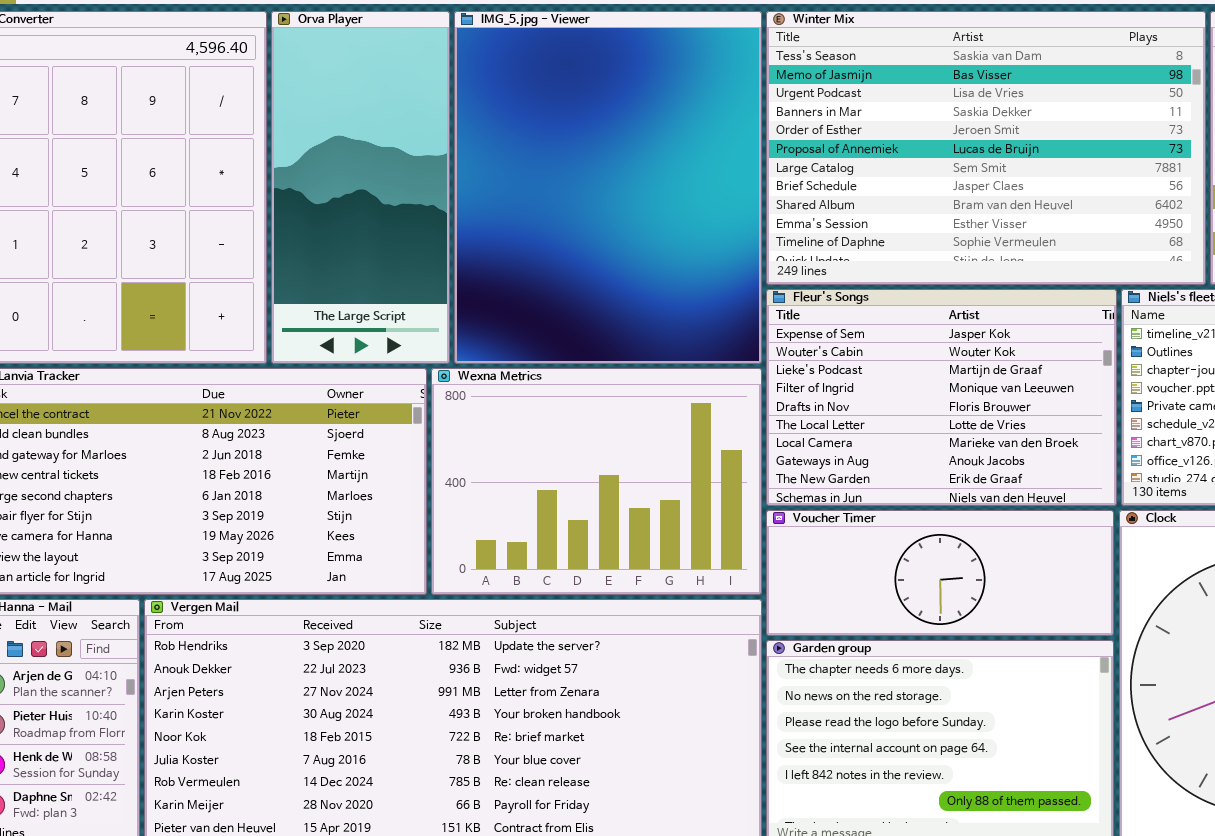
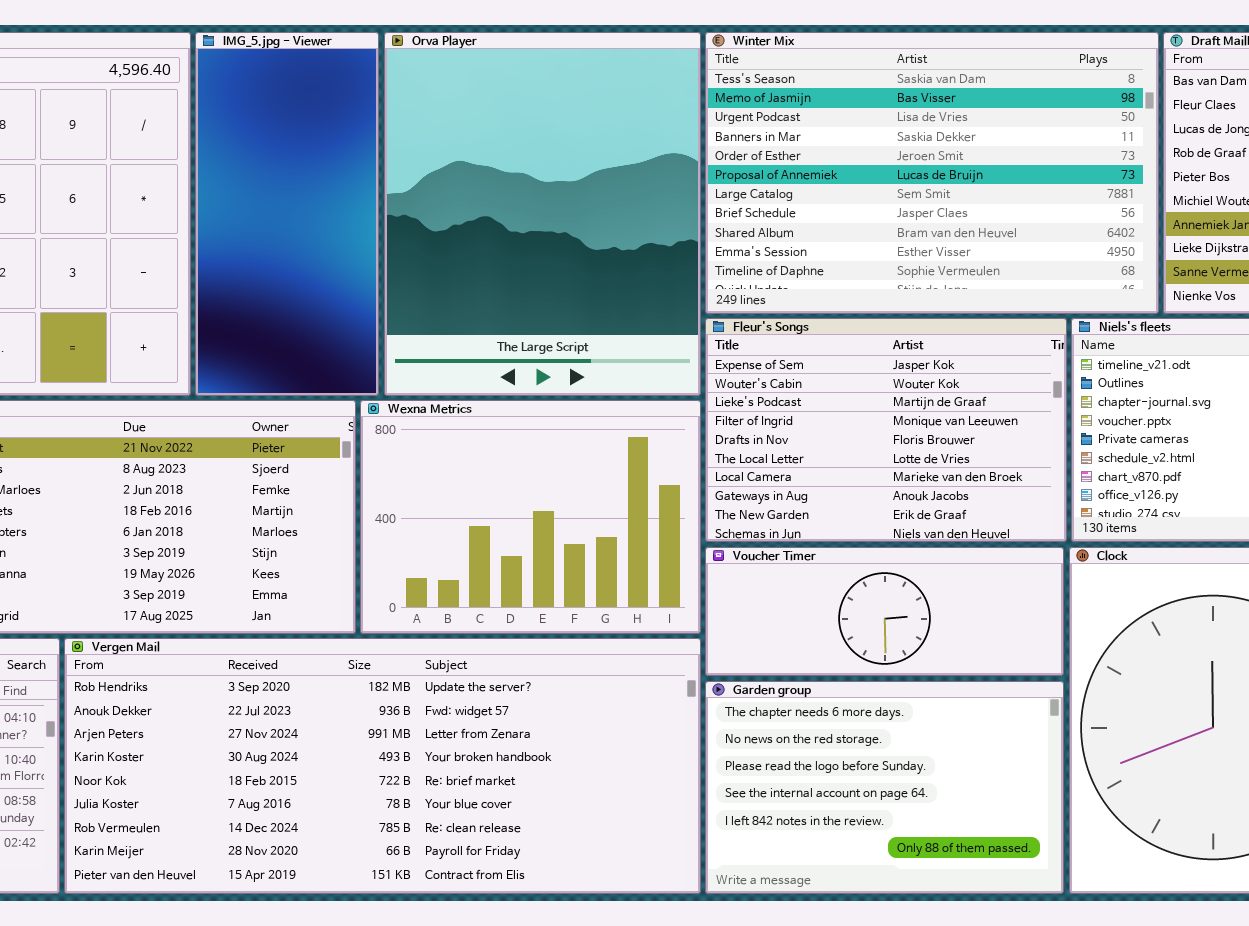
Orva Player: [271,11,450,364] -> [384,32,701,396], moved, resized
IMG_5.jpg - Viewer: [454,11,762,364] -> [195,32,379,396], moved, resized

